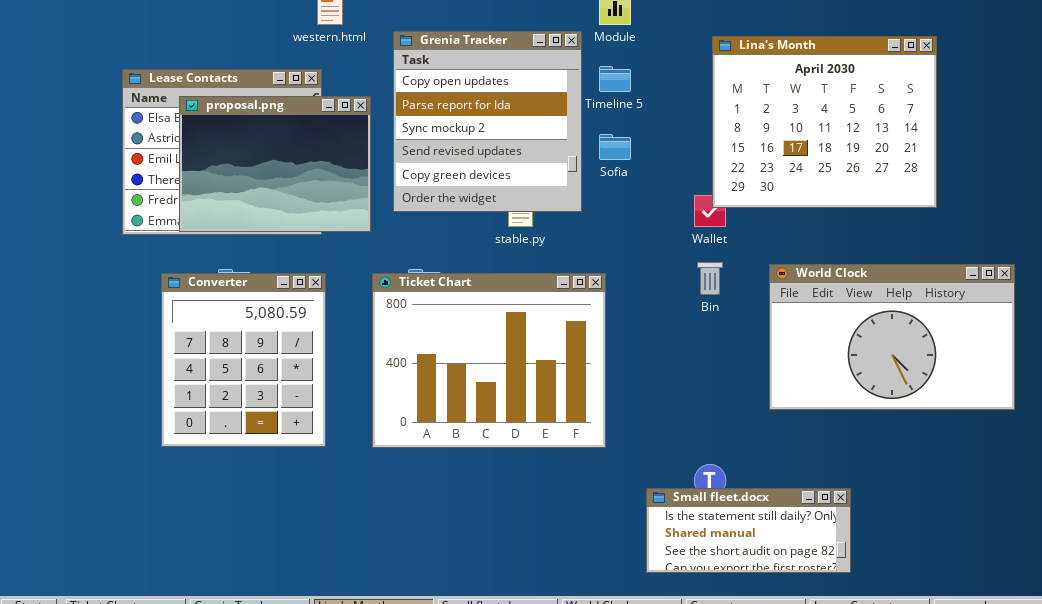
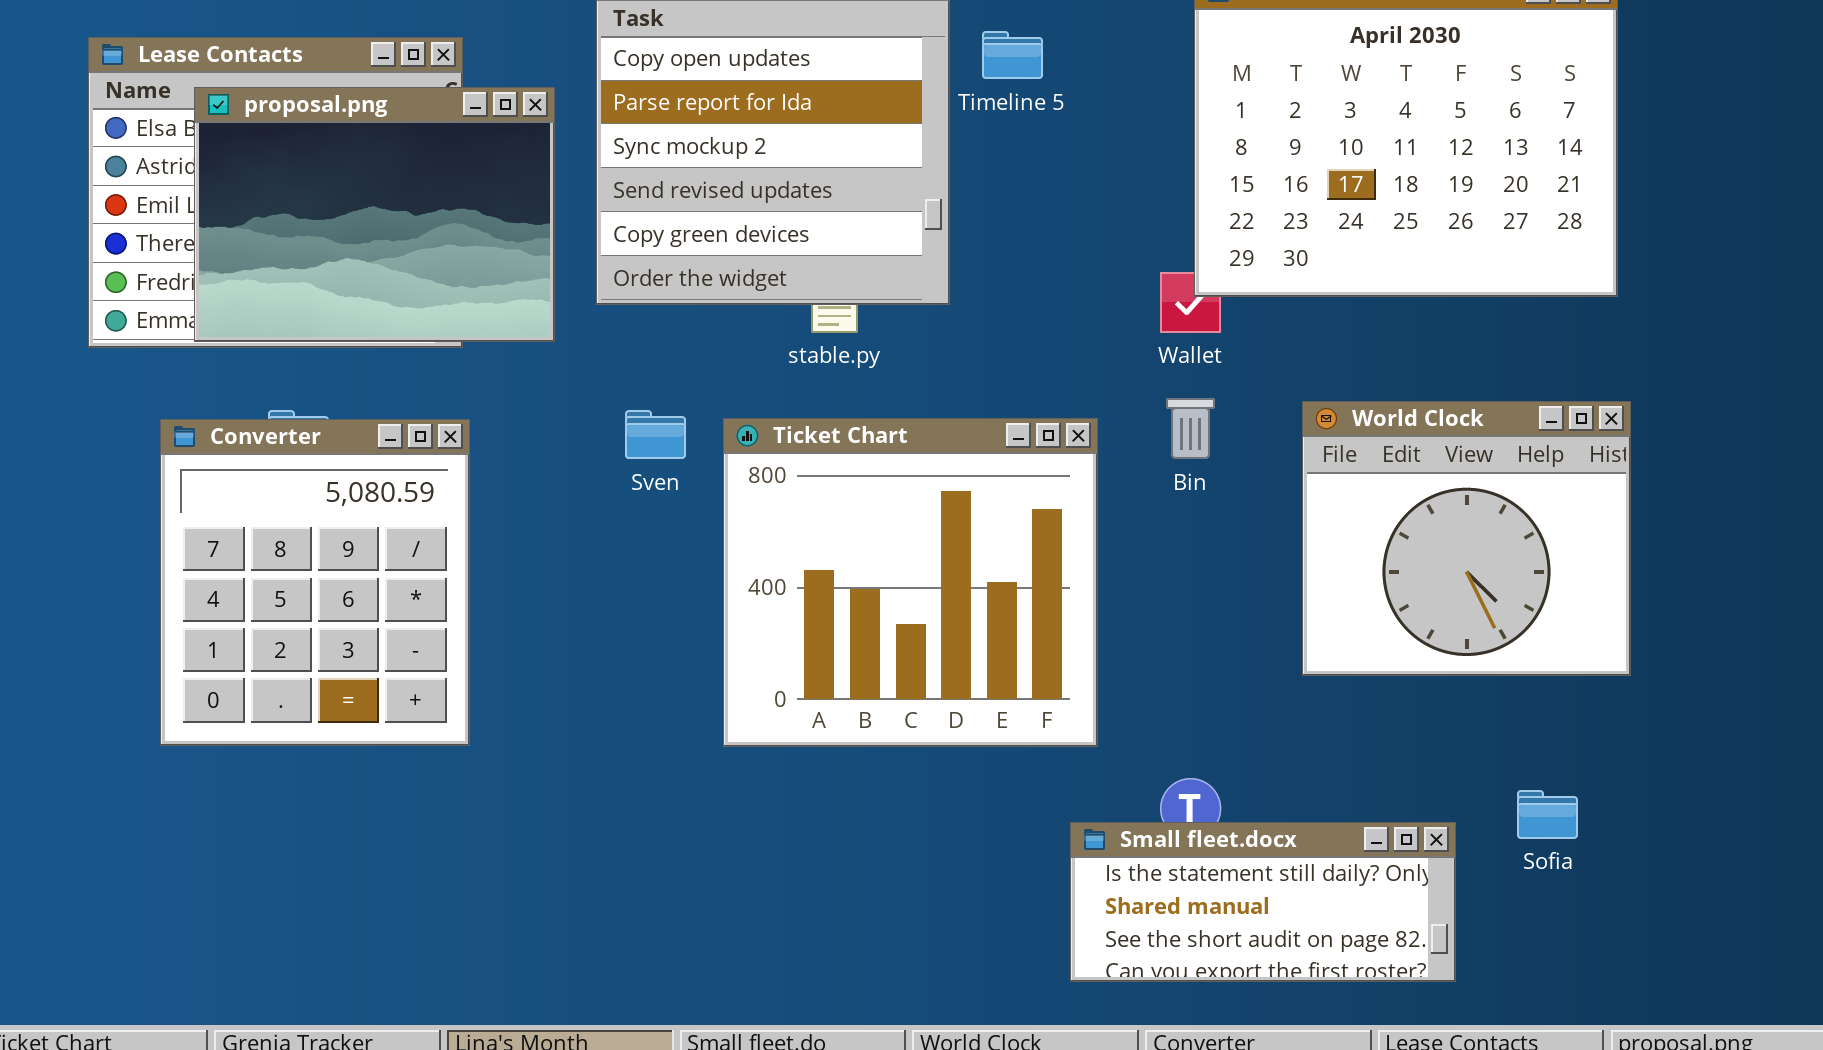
Sofia: [599,134,631,160] -> [1517,790,1578,839], moved
World Clock: [769,264,1015,410] -> [1302,401,1631,676], resized
Ticket Chart: [372,273,606,448] -> [723,418,1098,747], moved, resized

